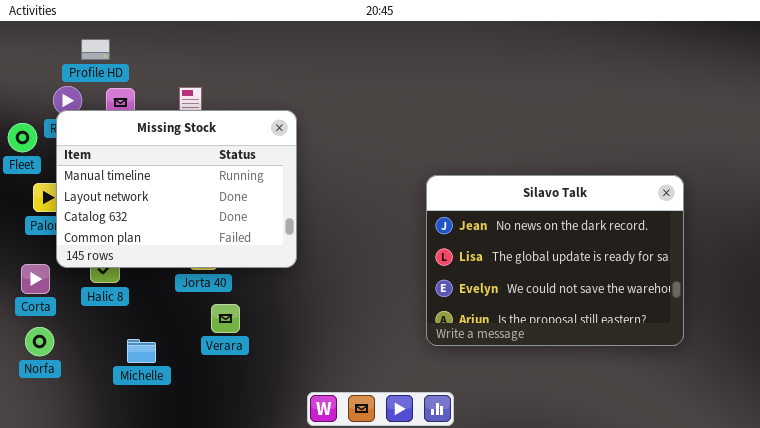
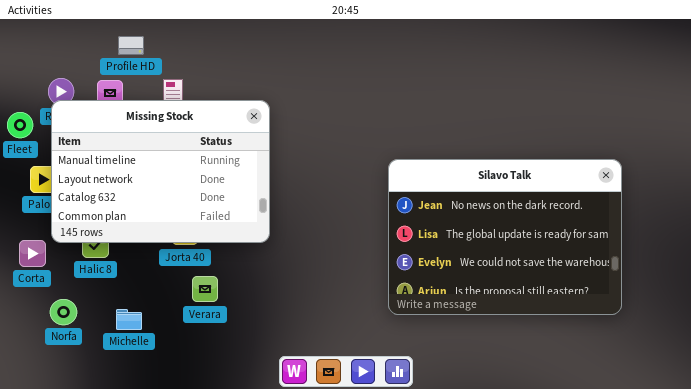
Profile HD: [81,39,110,60] -> [118,36,144,55], moved
Norfa: [25,327,54,356] -> [50,299,77,325], moved

